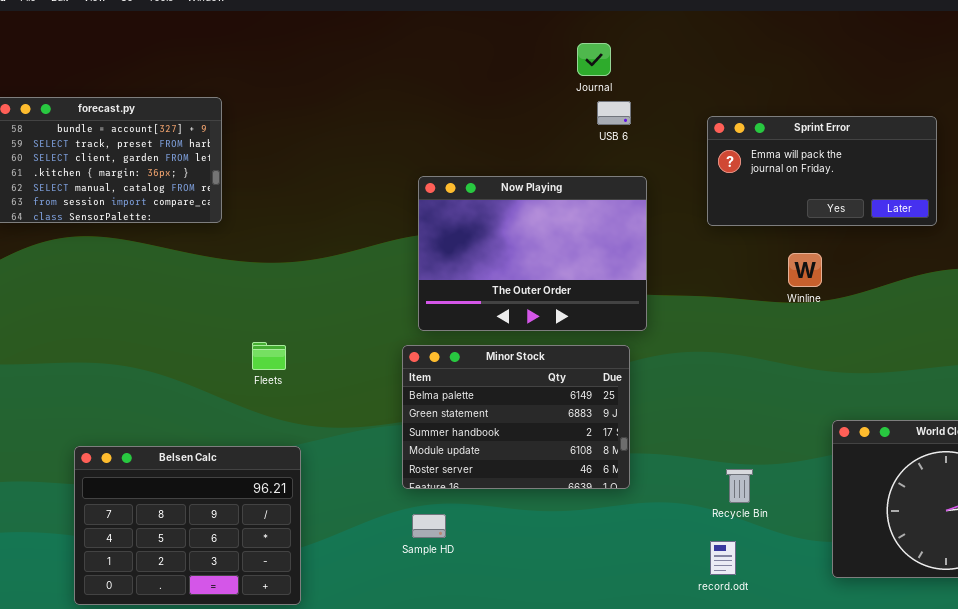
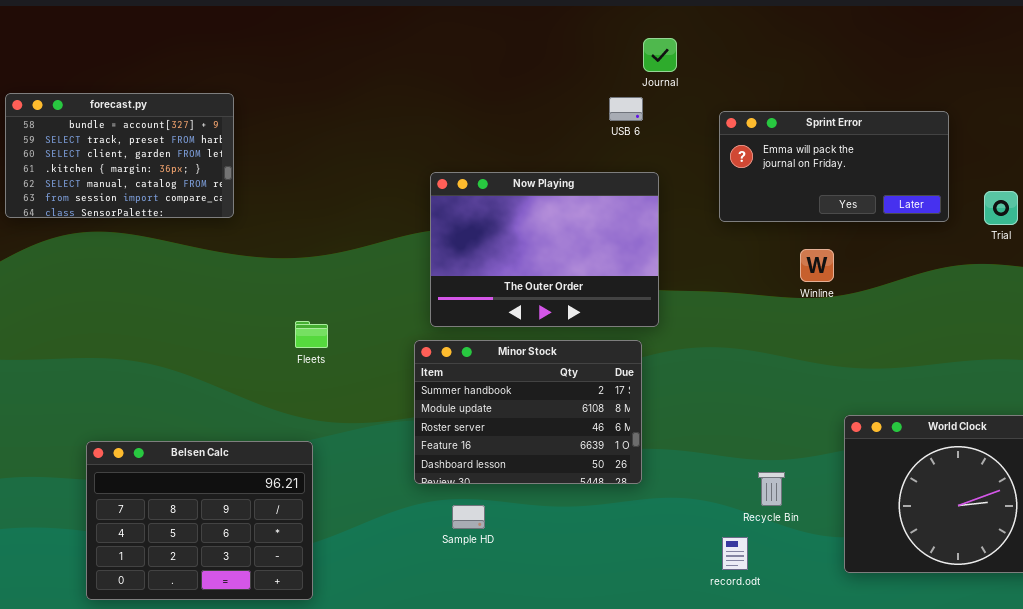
Journal: [577,43,611,76] -> [643,38,677,72], moved
Fleets: [252,342,286,370] -> [295,321,328,348], moved
Minor Stock: [402,345,630,489] -> [414,340,642,484], scrolled down 2 rows
Recycle Bin: [726,469,753,503] -> [758,472,785,506], moved
Sample HD: [412,514,446,538] -> [452,505,485,529], moved

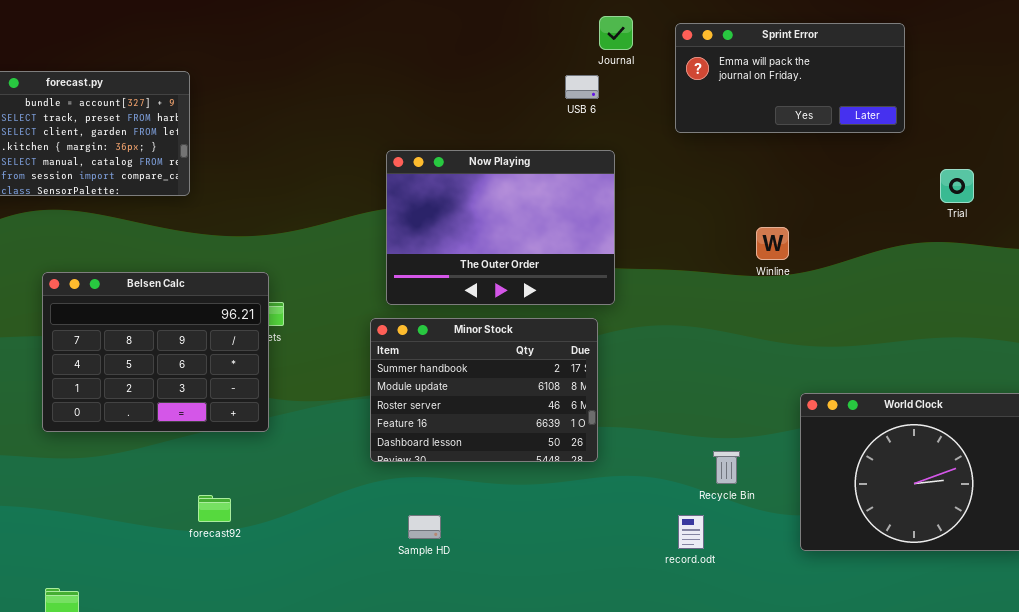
Sprint Error: [719,111,949,222] -> [675,23,905,133], moved
Belsen Calc: [86,441,313,600] -> [42,272,269,432], moved
Sample HD: [452,505,485,529] -> [408,515,441,539], moved

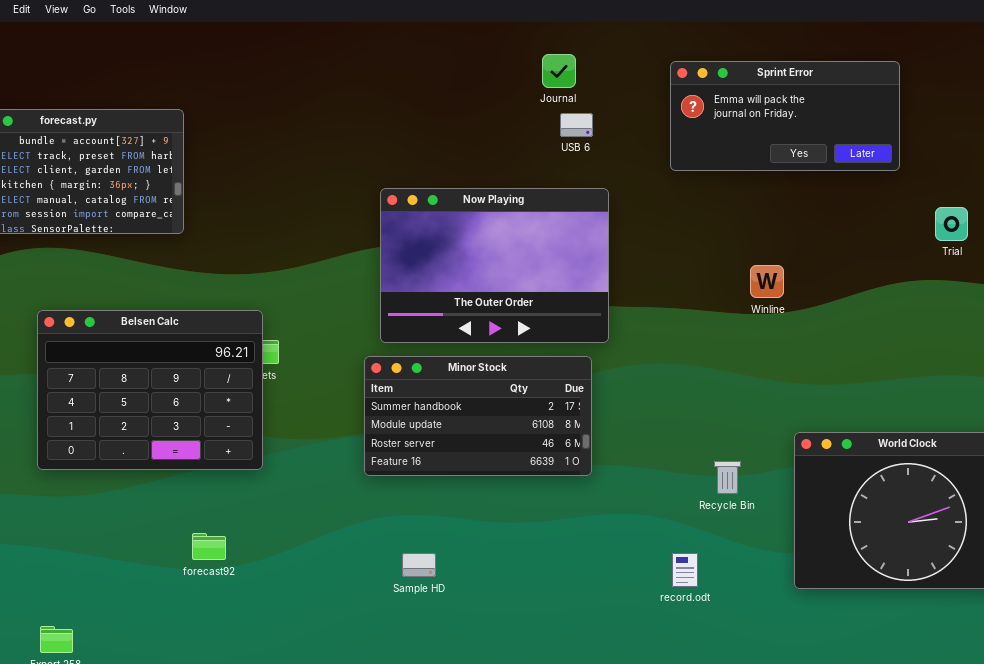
Journal: [599,16,633,50] -> [542,54,576,88], moved
Minor Stock: [370,318,598,462] -> [364,356,592,476], resized
Recycle Bin: [713,451,740,484] -> [714,461,741,494], moved

